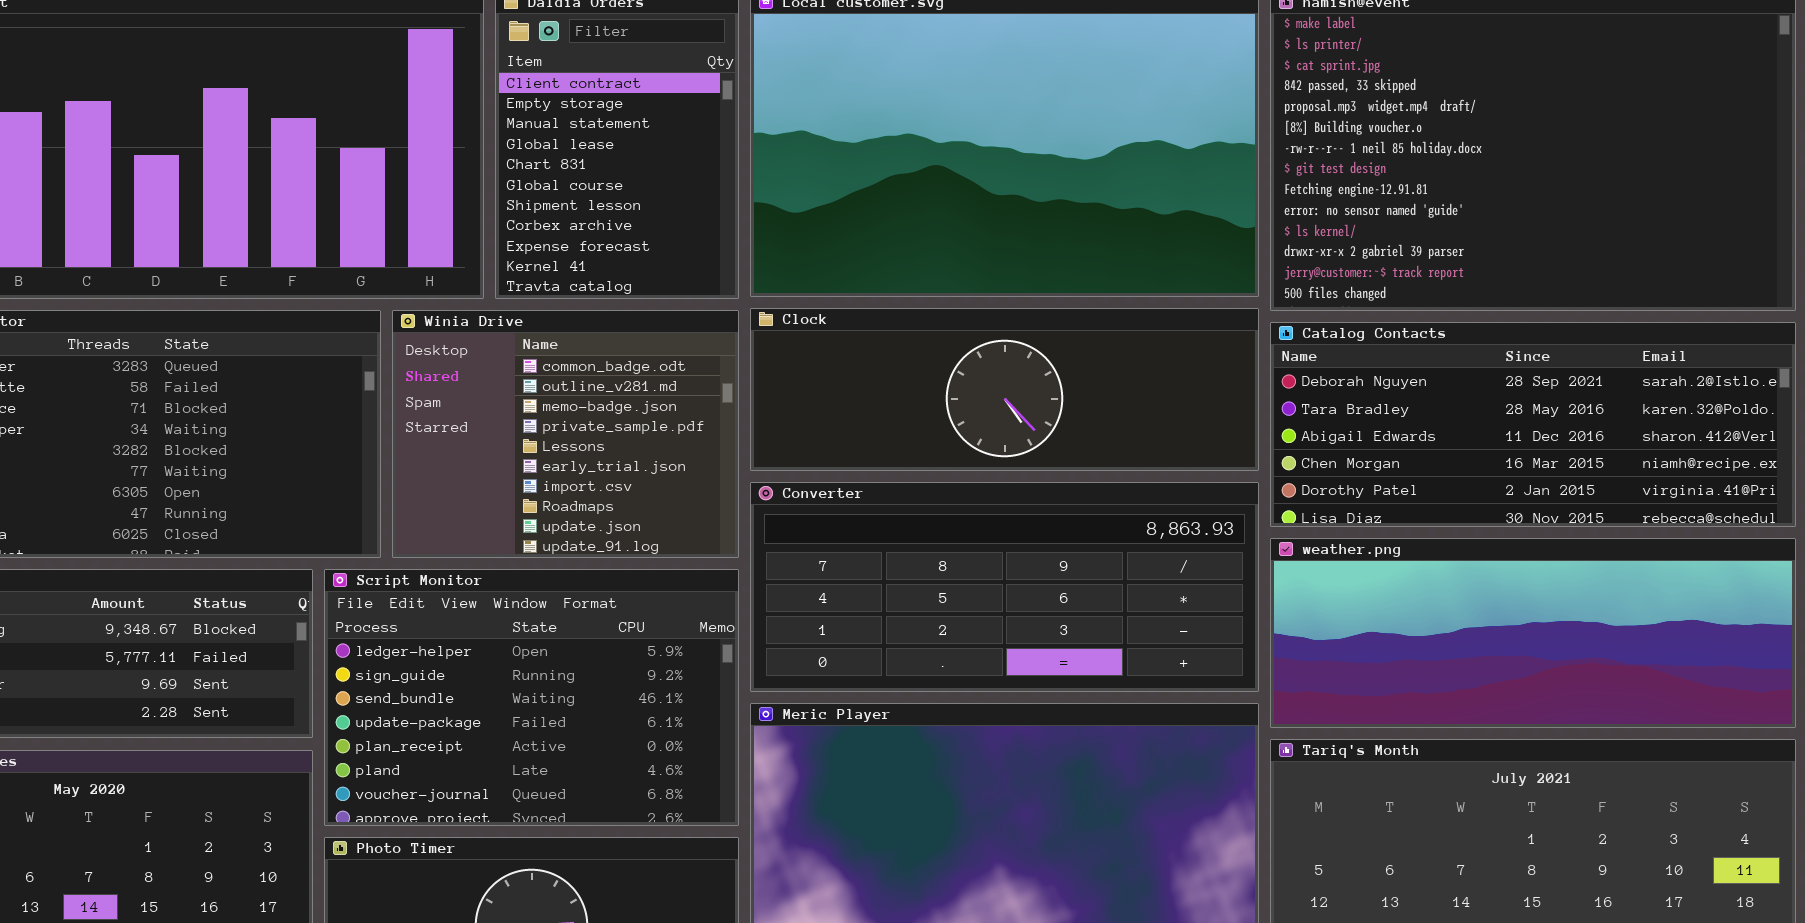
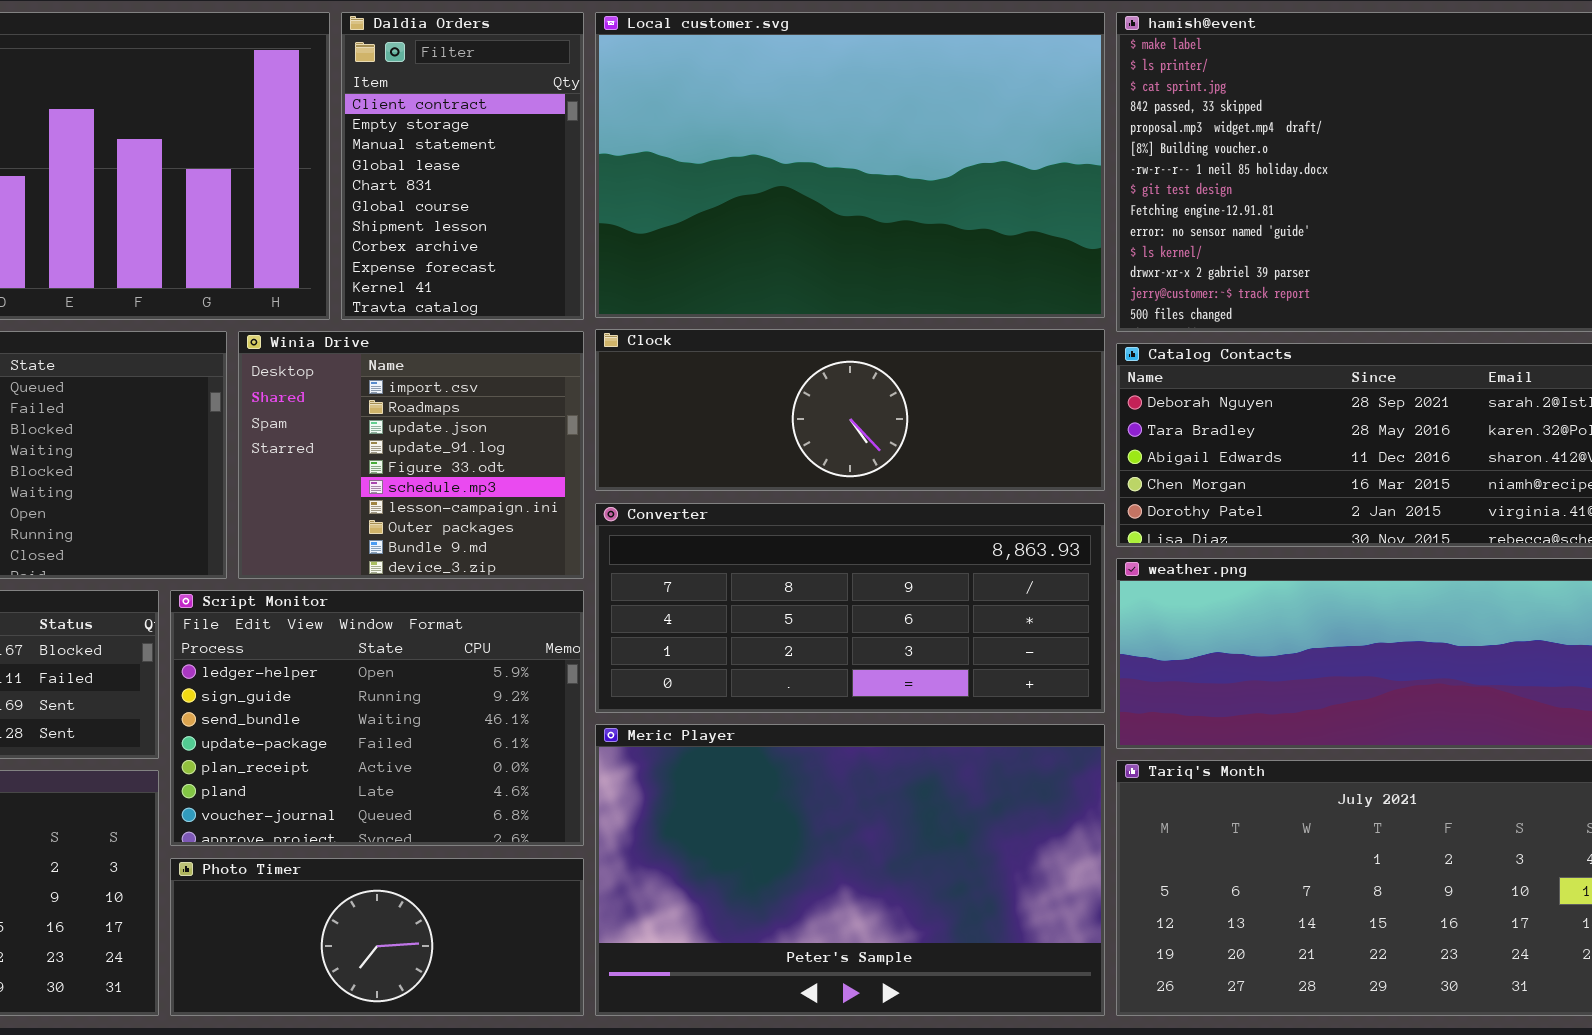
Winia Drive: [392,310,739,558] -> [238,331,584,579], scrolled down 6 rows

